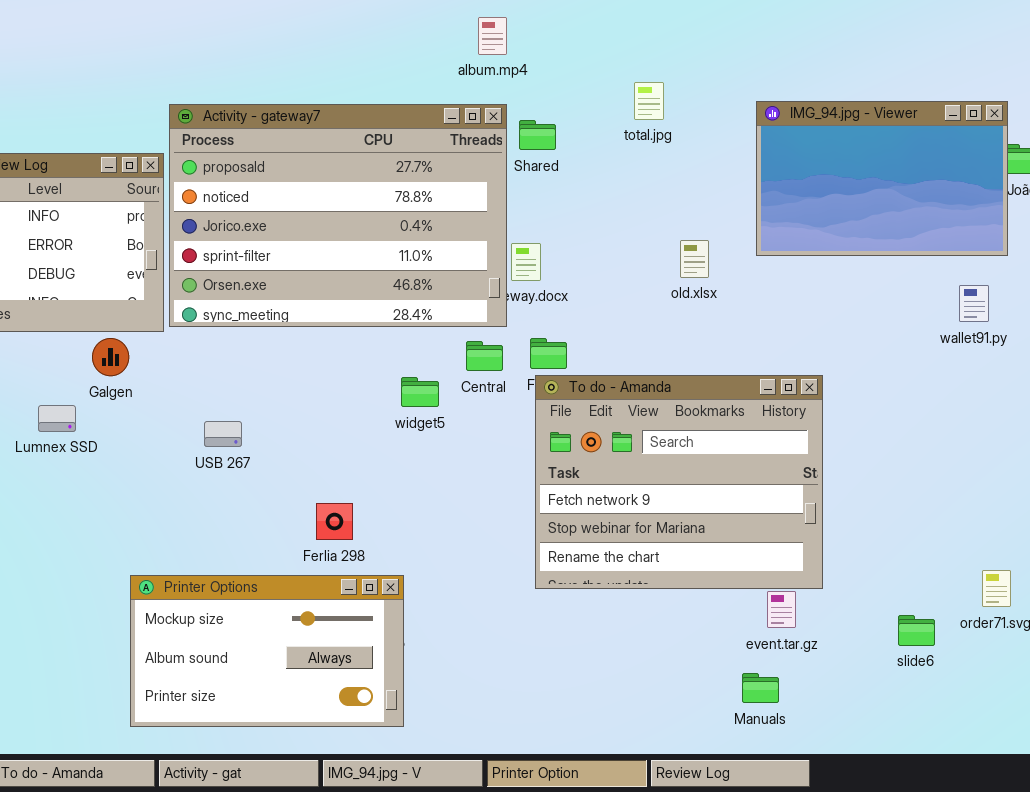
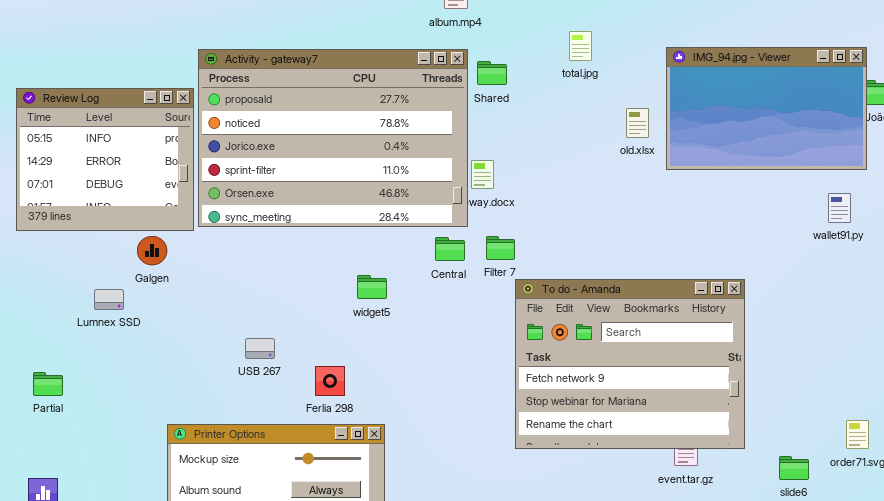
old.xlsx: [680,240,709,278] -> [626,108,649,138], moved
To do - Amanda: [535,375,823,589] -> [515,279,745,449], moved
widget5: [401,377,439,407] -> [357,275,387,299], moved
USB 267: [204,421,242,447] -> [245,338,275,359], moved

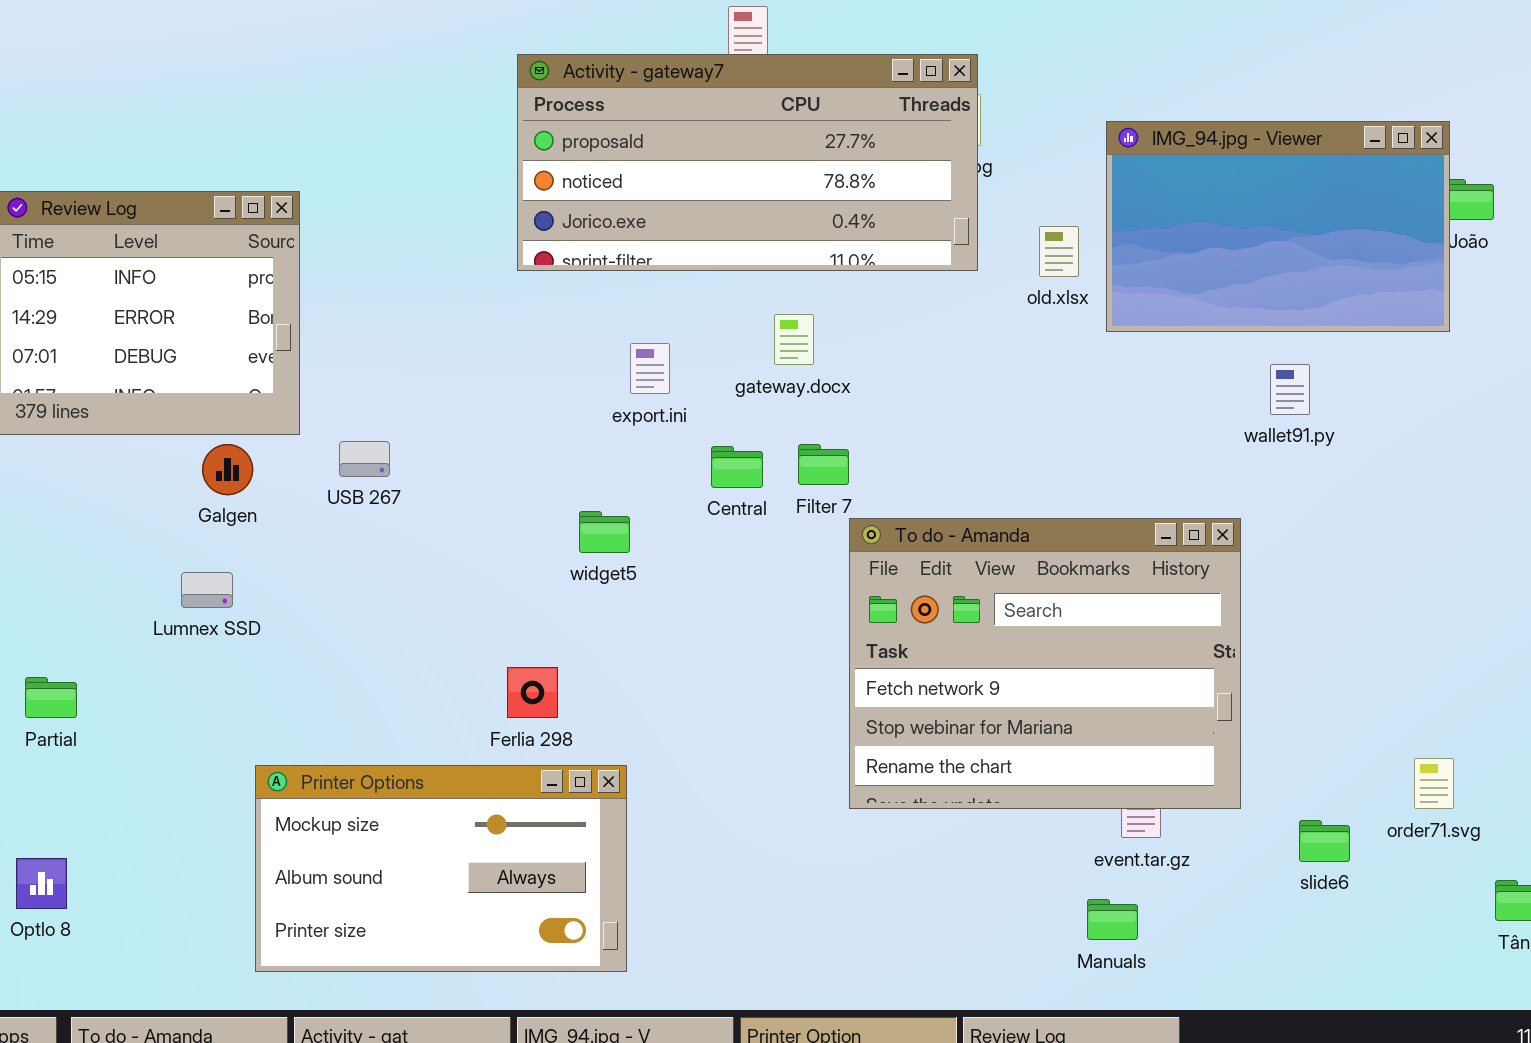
Activity - gateway7: [198,49,468,227] -> [517,54,978,271], moved, resized
wallet91.py: [828,193,851,223] -> [1270,364,1310,415], moved
Lumnex SSD: [94,289,124,310] -> [181,572,233,608], moved
USB 267: [245,338,275,359] -> [339,441,390,477], moved

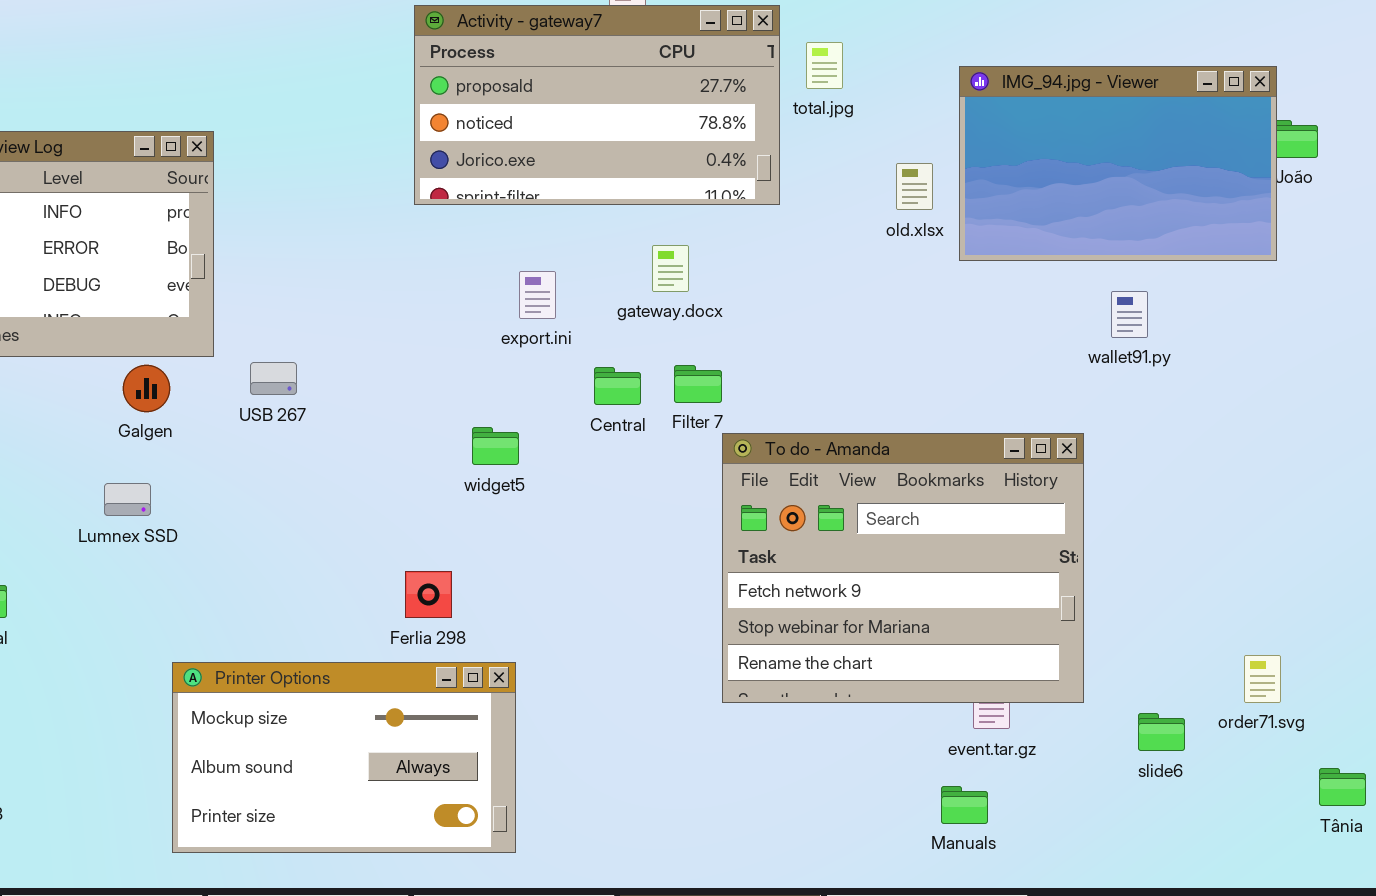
Activity - gateway7: [517,54,978,271] -> [414,5,780,205], resized

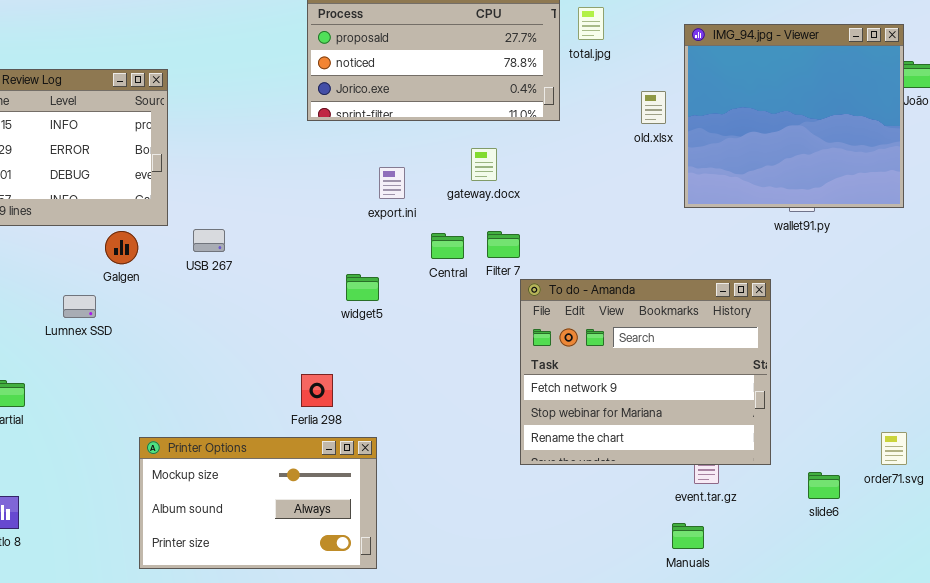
IMG_94.jpg - Viewer: [959,66,1277,261] -> [684,24,904,208], resized
Lumnex SSD: [104,483,151,516] -> [63,295,96,318], moved

